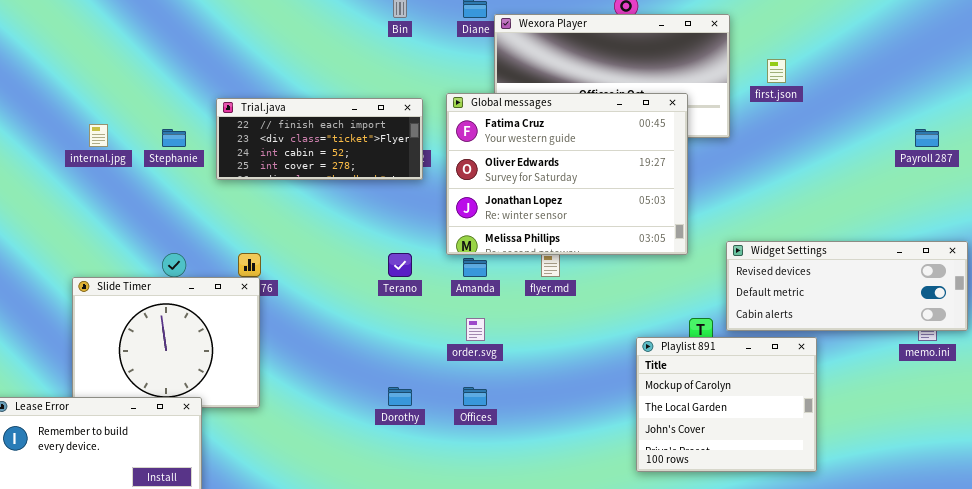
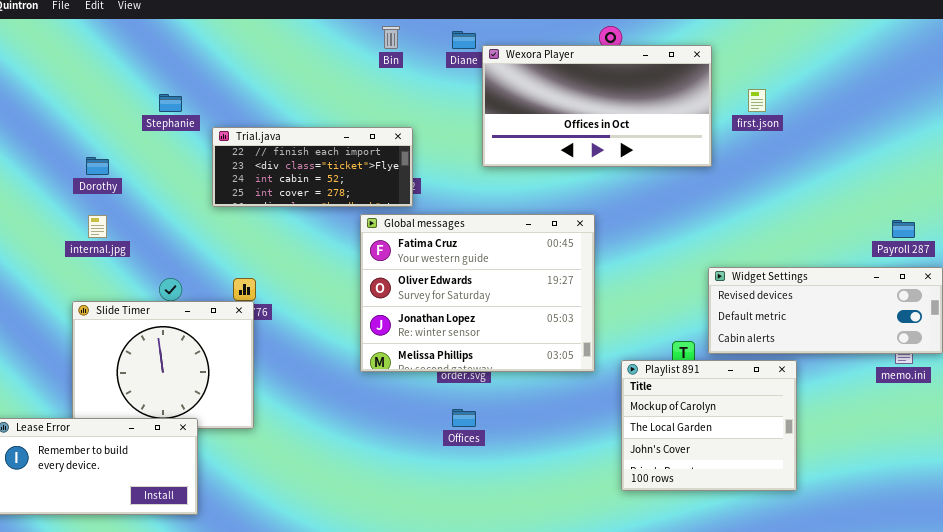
Global messages: [446,93,688,255] -> [360,214,595,372], moved
internal.jpg: [89,124,108,147] -> [88,215,107,238], moved
Stephanie: [162,129,186,147] -> [159,94,182,112], moved
Payroll 287: [915,129,939,147] -> [892,220,915,238], moved
Dorothy: [388,387,412,406] -> [86,157,109,175], moved

